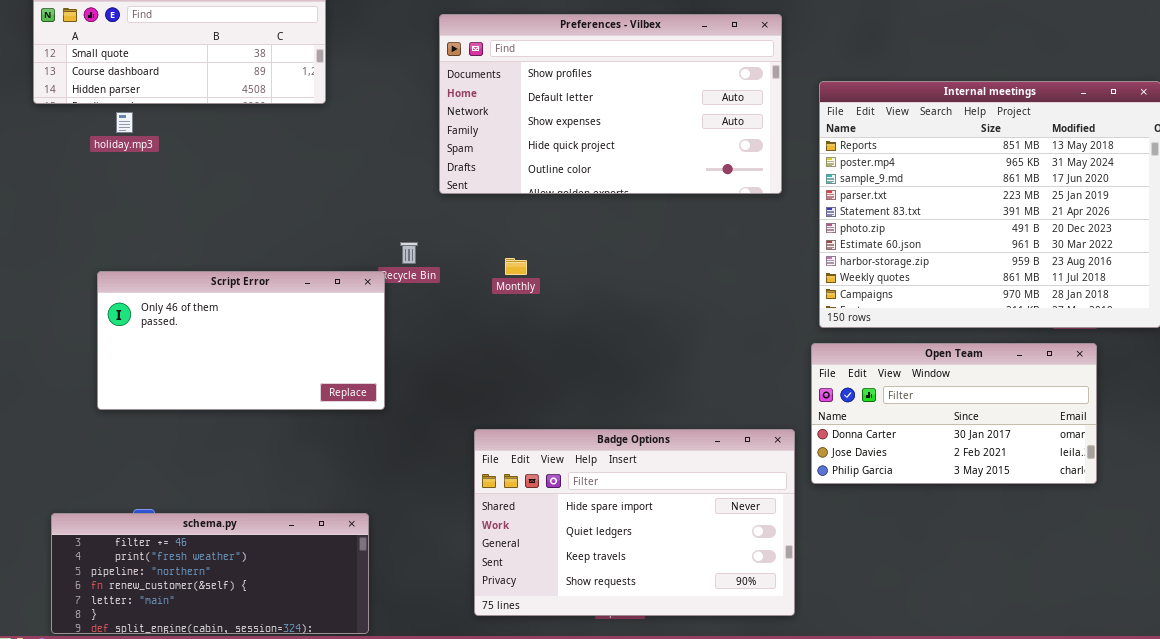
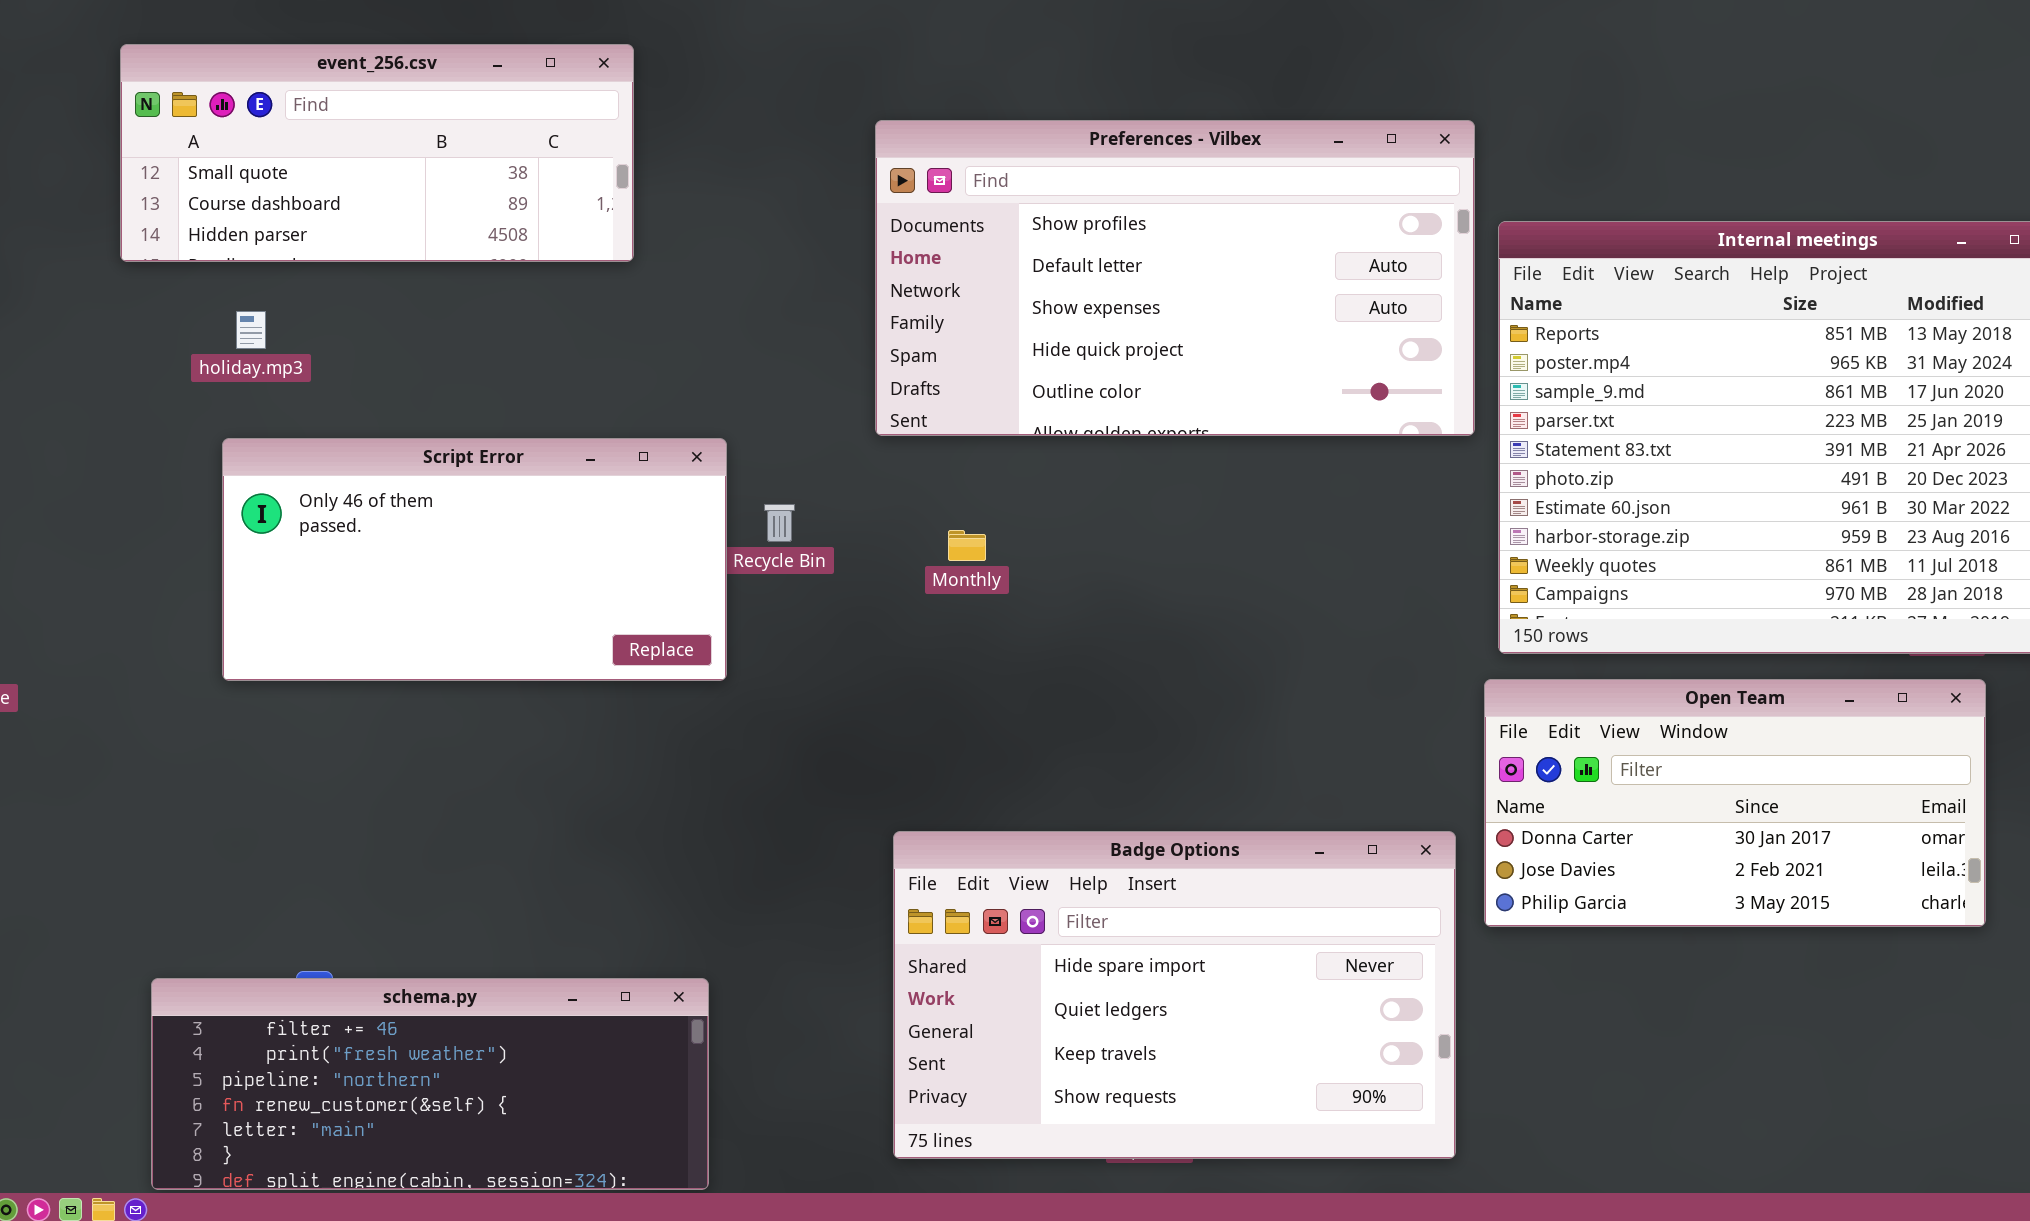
Preferences - Vilbex: [439,14,782,194] -> [875,120,1475,436], moved
holiday.mp3: [116,112,133,133] -> [236,311,266,349], moved
Script Error: [97,271,385,410] -> [222,438,727,681], moved

